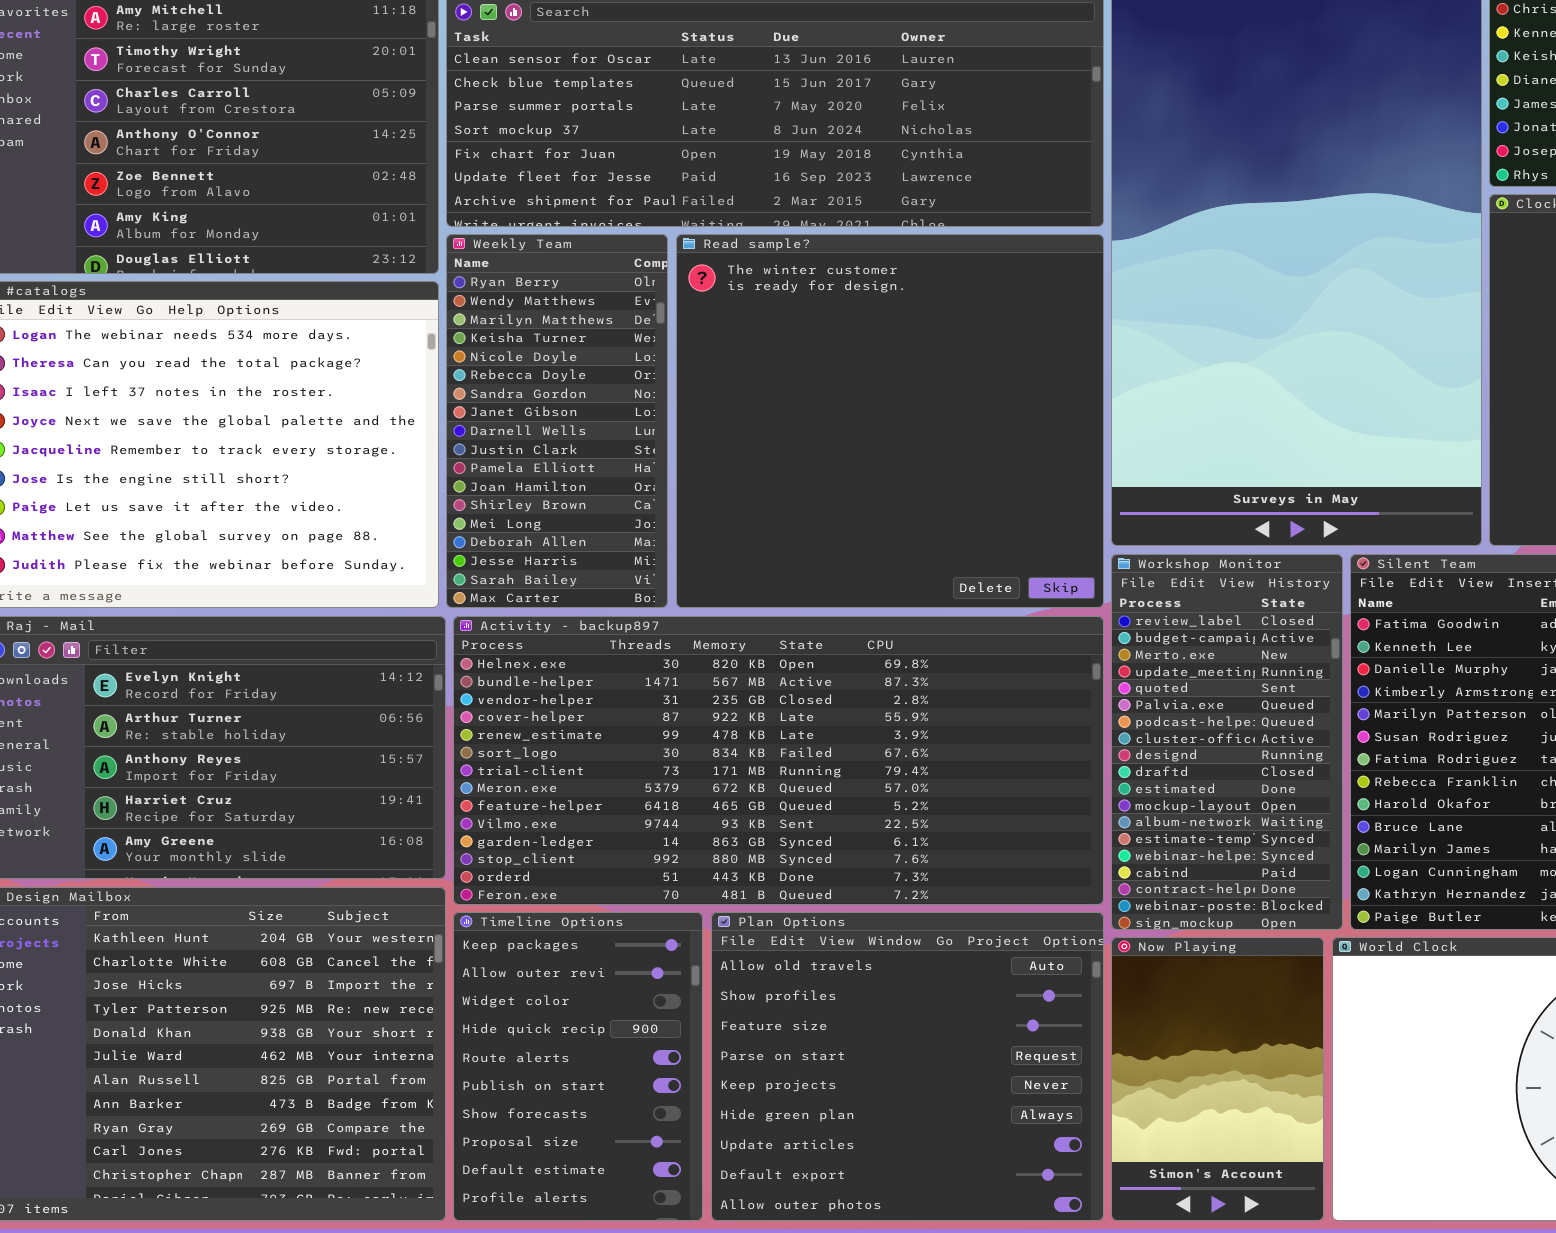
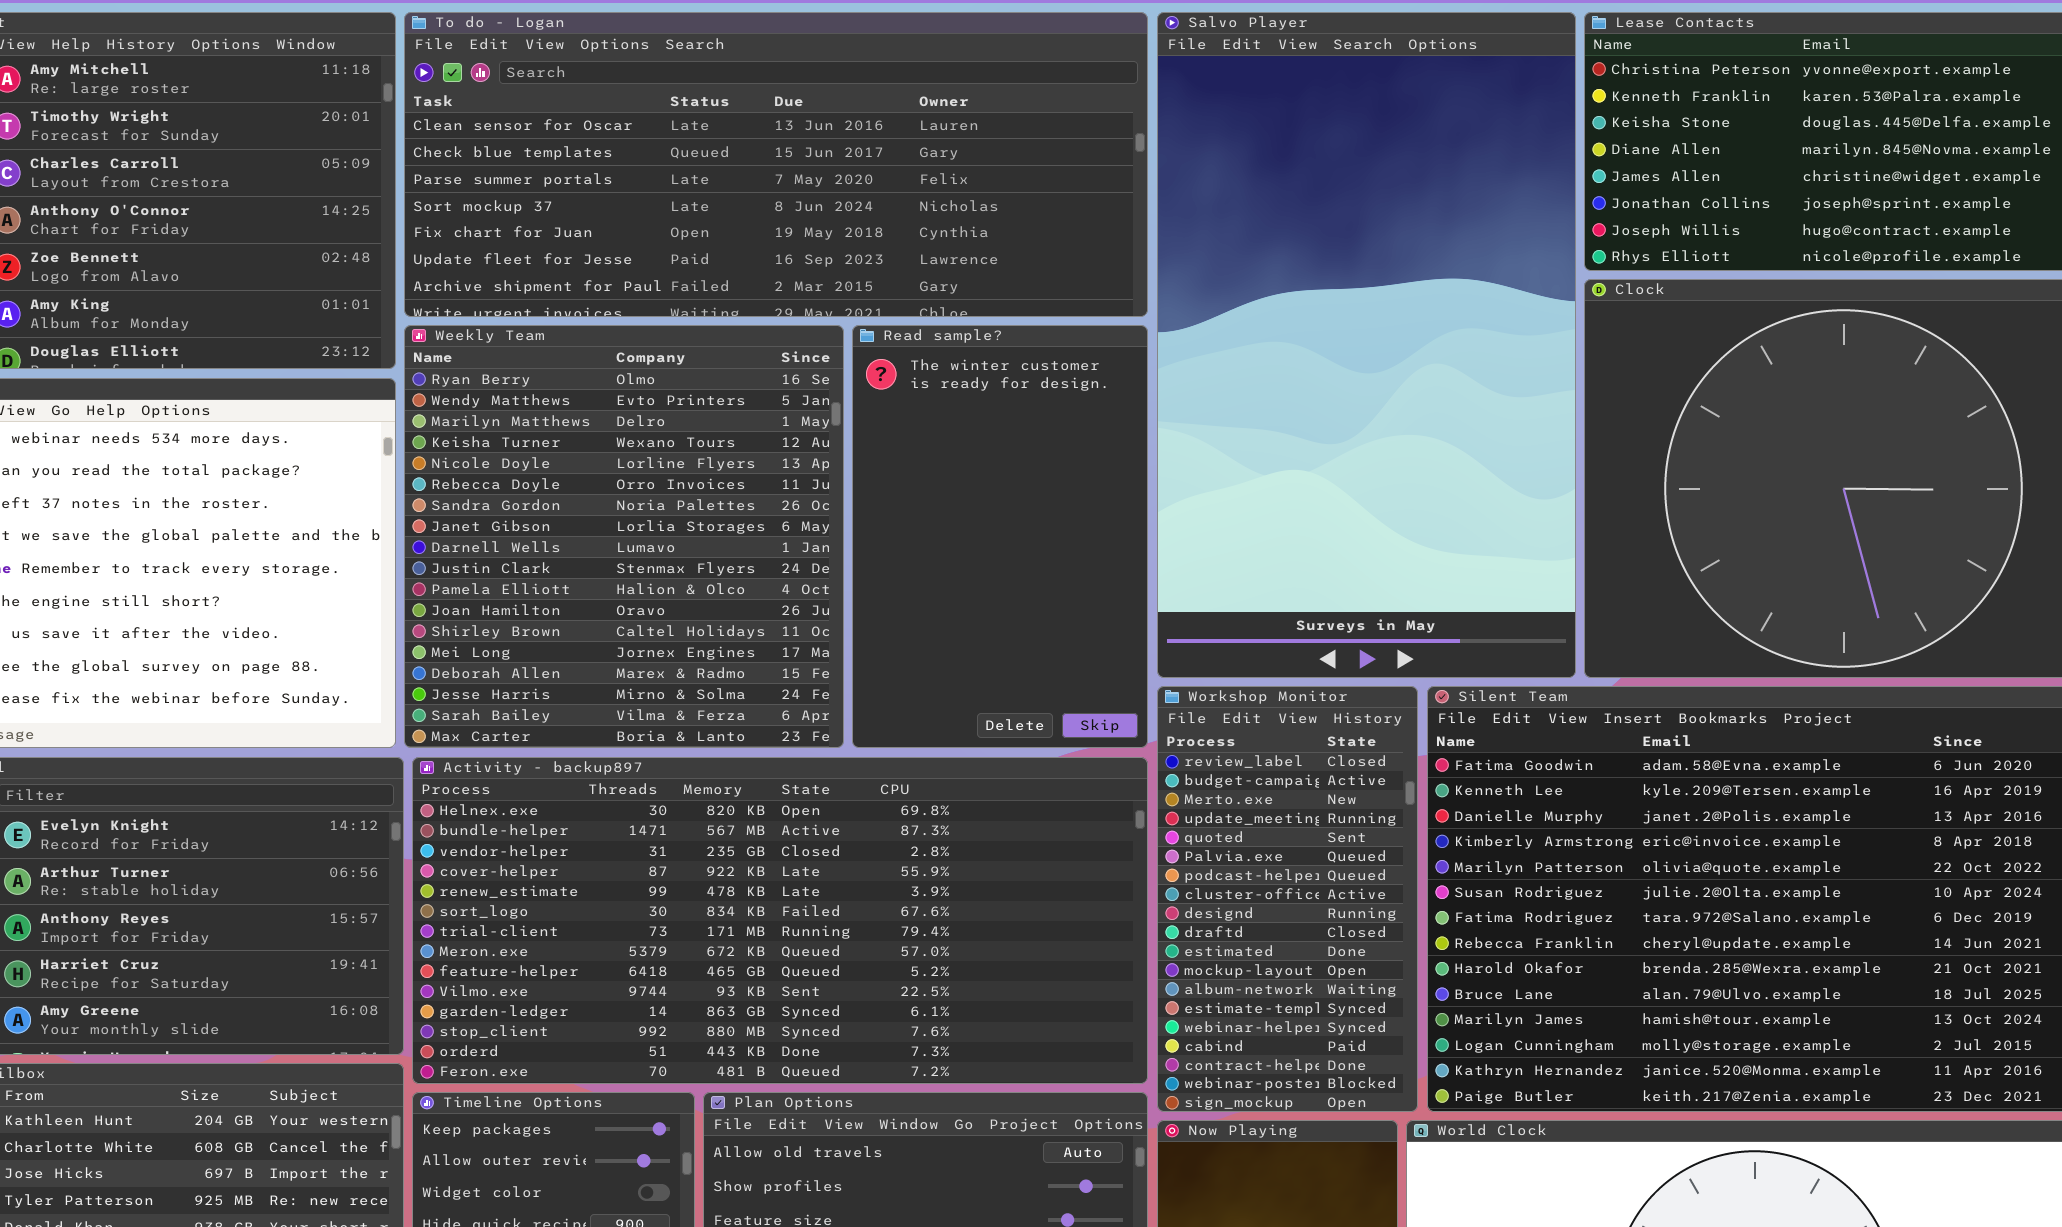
Weekly Team: [446,234,668,608] -> [404,325,844,748], resized
Read sample?: [676,234,1104,608] -> [852,325,1148,748], resized

